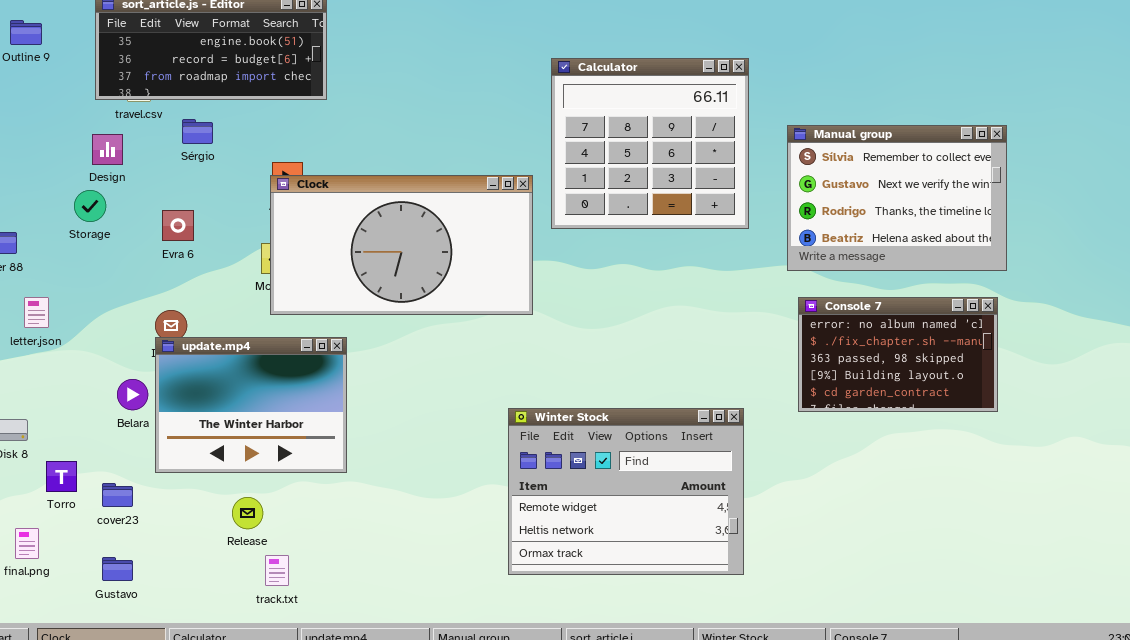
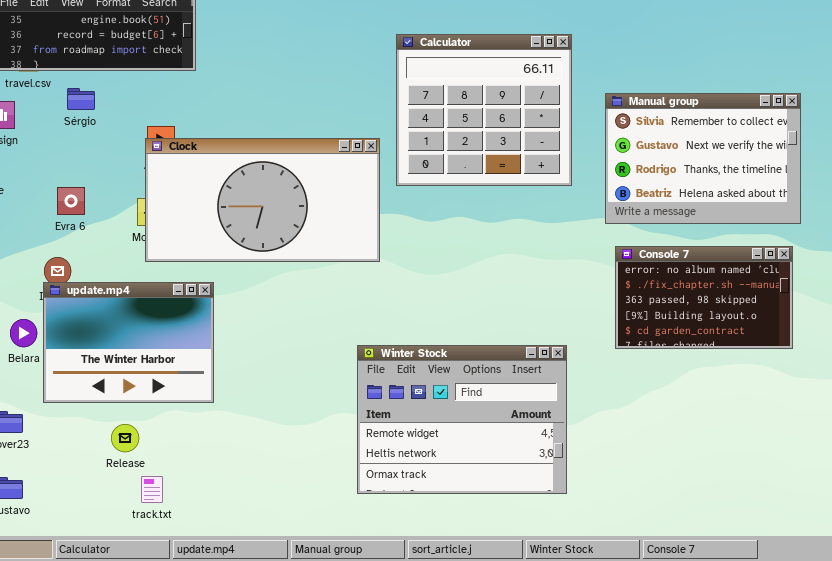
Evra 6: [162,210,194,241] -> [57,187,85,215], moved

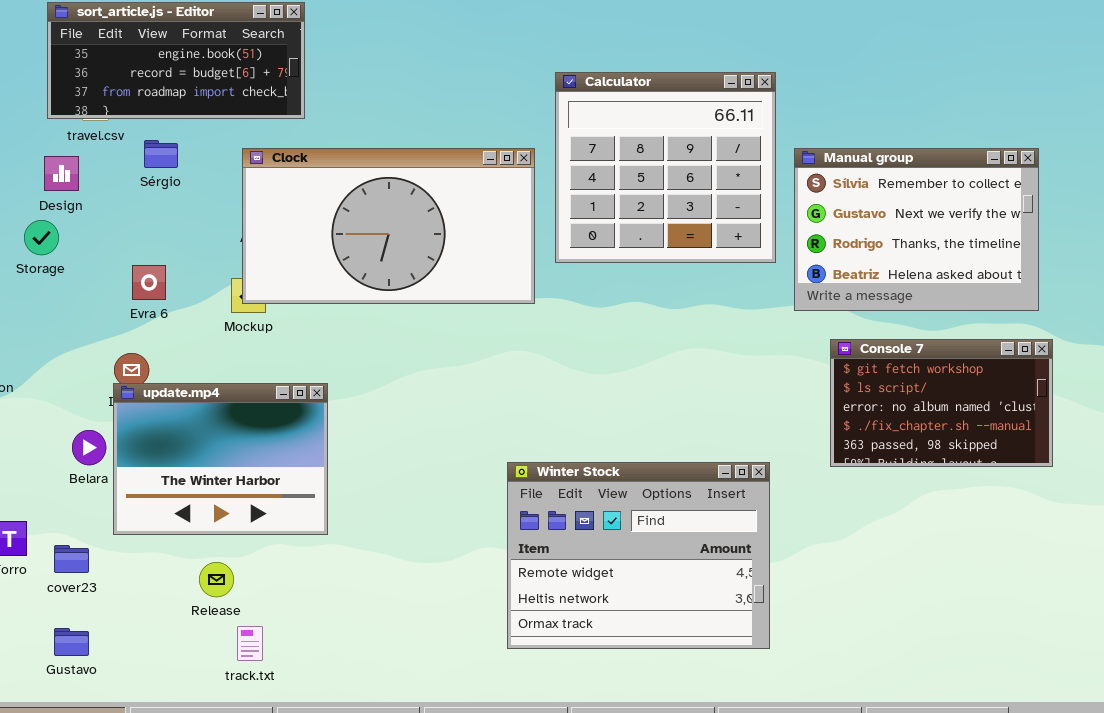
Manual group: [605,93,801,224] -> [794,148,1039,311], moved
Clock: [145,138,380,262] -> [242,148,535,304], moved
Console 7: [615,246,793,349] -> [830,339,1053,467], scrolled up 2 rows

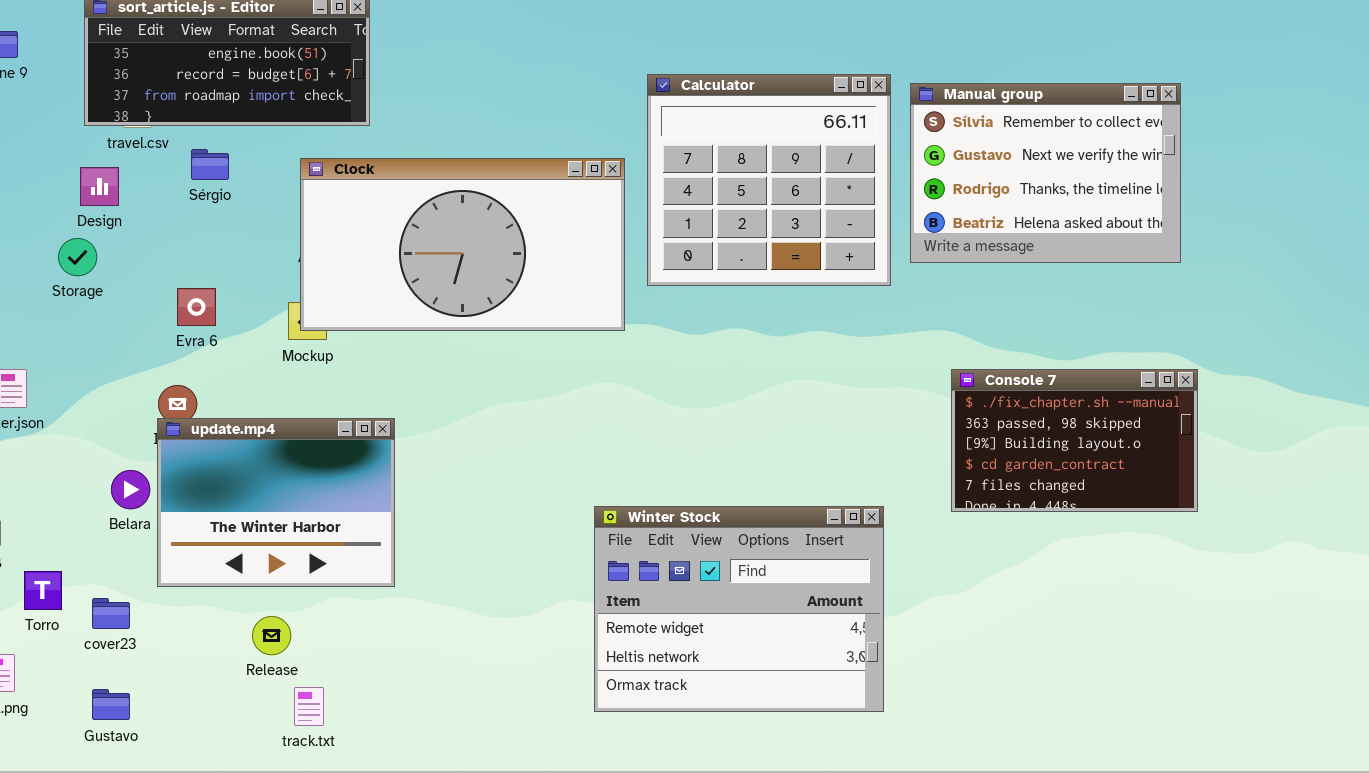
Manual group: [794,148,1039,311] -> [910,83,1181,263], moved
Console 7: [830,339,1053,467] -> [951,369,1198,512], scrolled down 3 rows

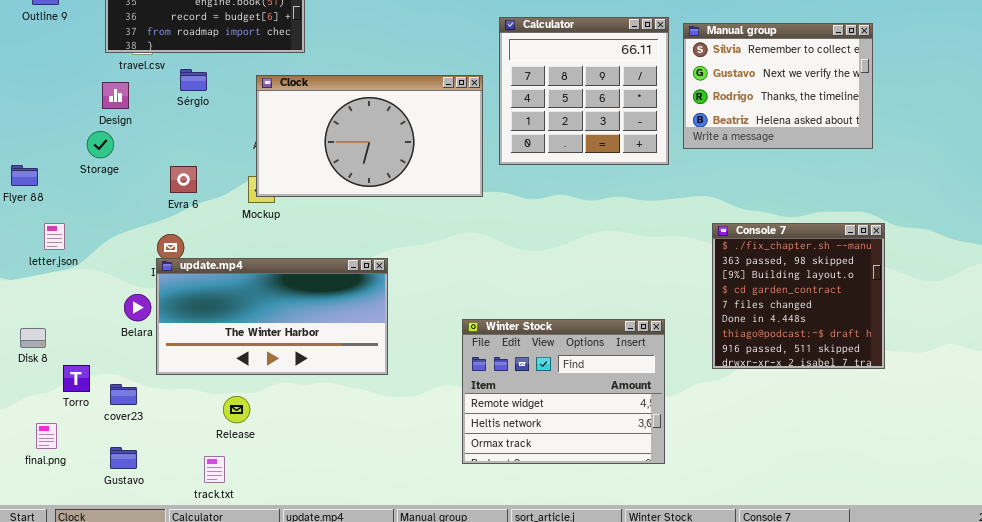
Console 7: [951,369,1198,512] -> [712,223,885,369], resized
update.mp4: [157,418,395,587] -> [156,258,388,375], resized
track.txt: [294,687,324,726] -> [204,456,225,483], moved

